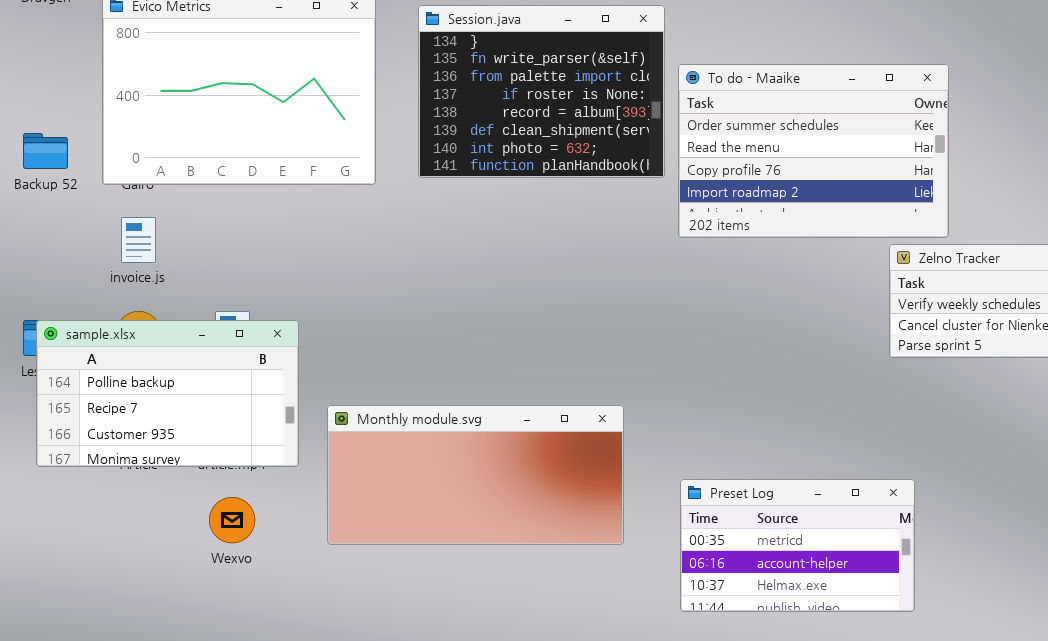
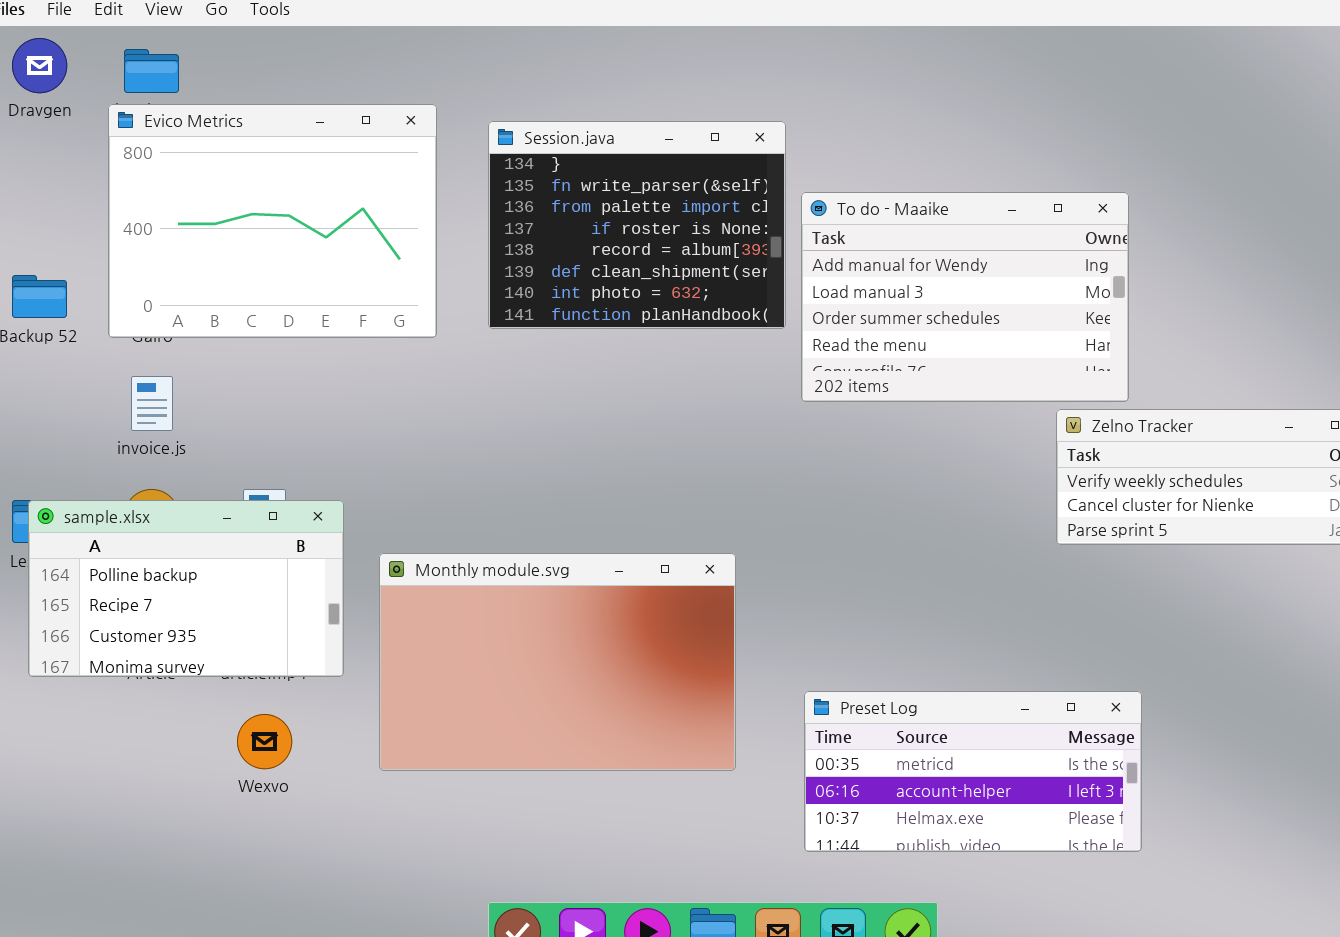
To do - Maaike: [678,64,949,238] -> [801,192,1129,402], scrolled up 2 rows
Monthly module.svg: [327,405,624,545] -> [379,553,736,771], resized
Preset Log: [680,479,915,612] -> [804,691,1142,852], resized

